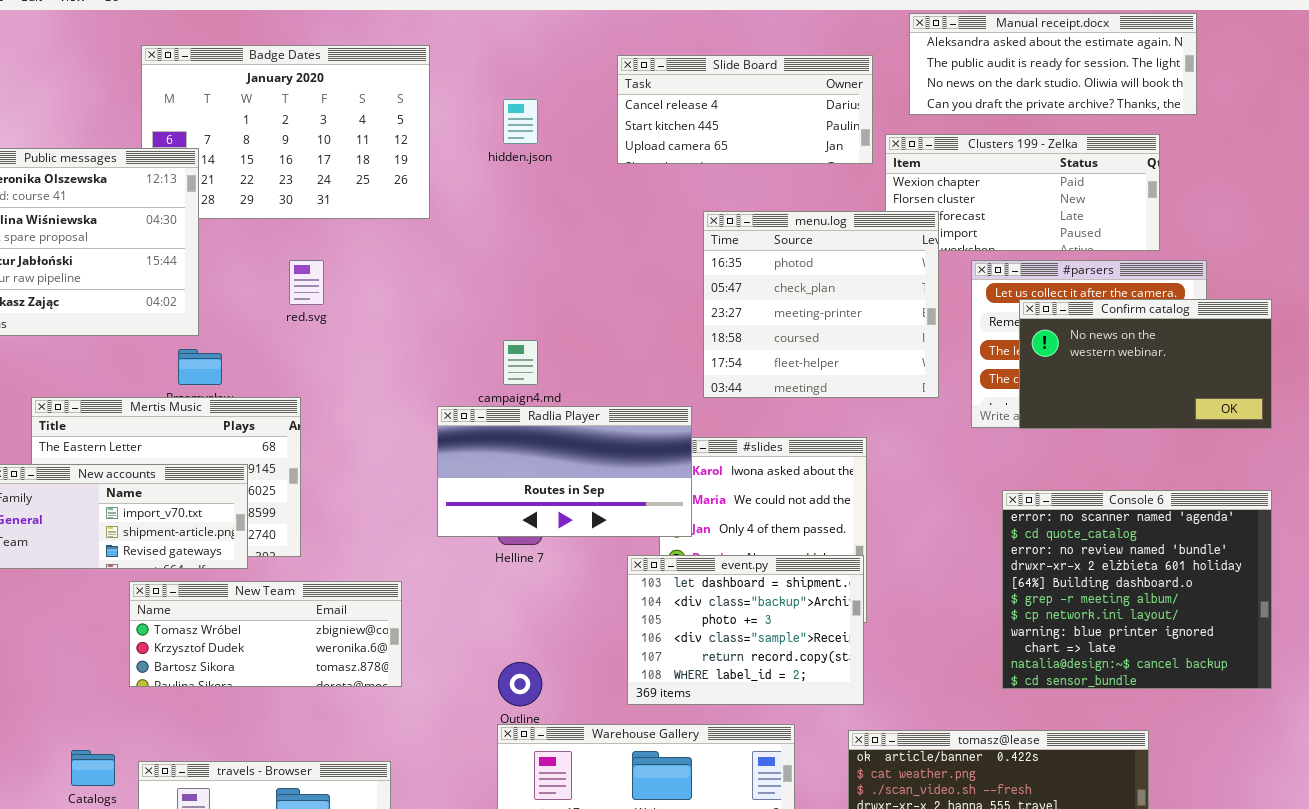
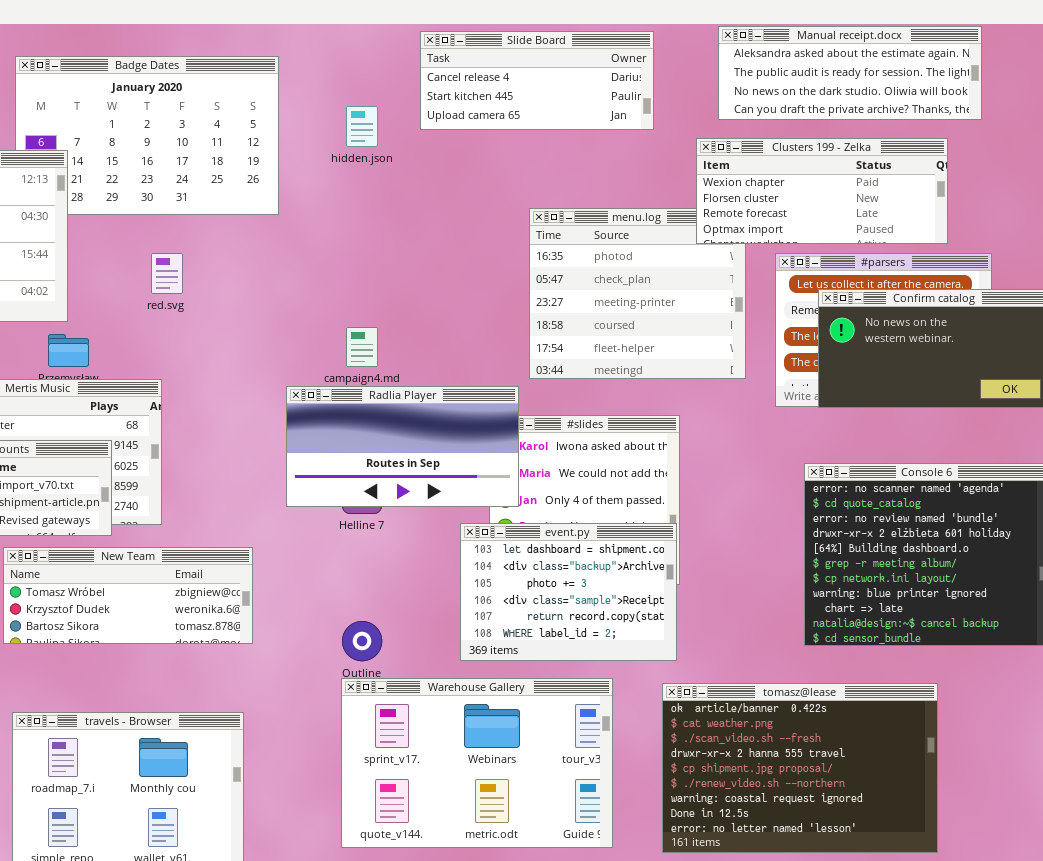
Slide Board: [617,55,873,164] -> [420,31,654,130], moved
Clusters 199 - Zelka: [885,134,1160,251] -> [696,138,948,244], raised

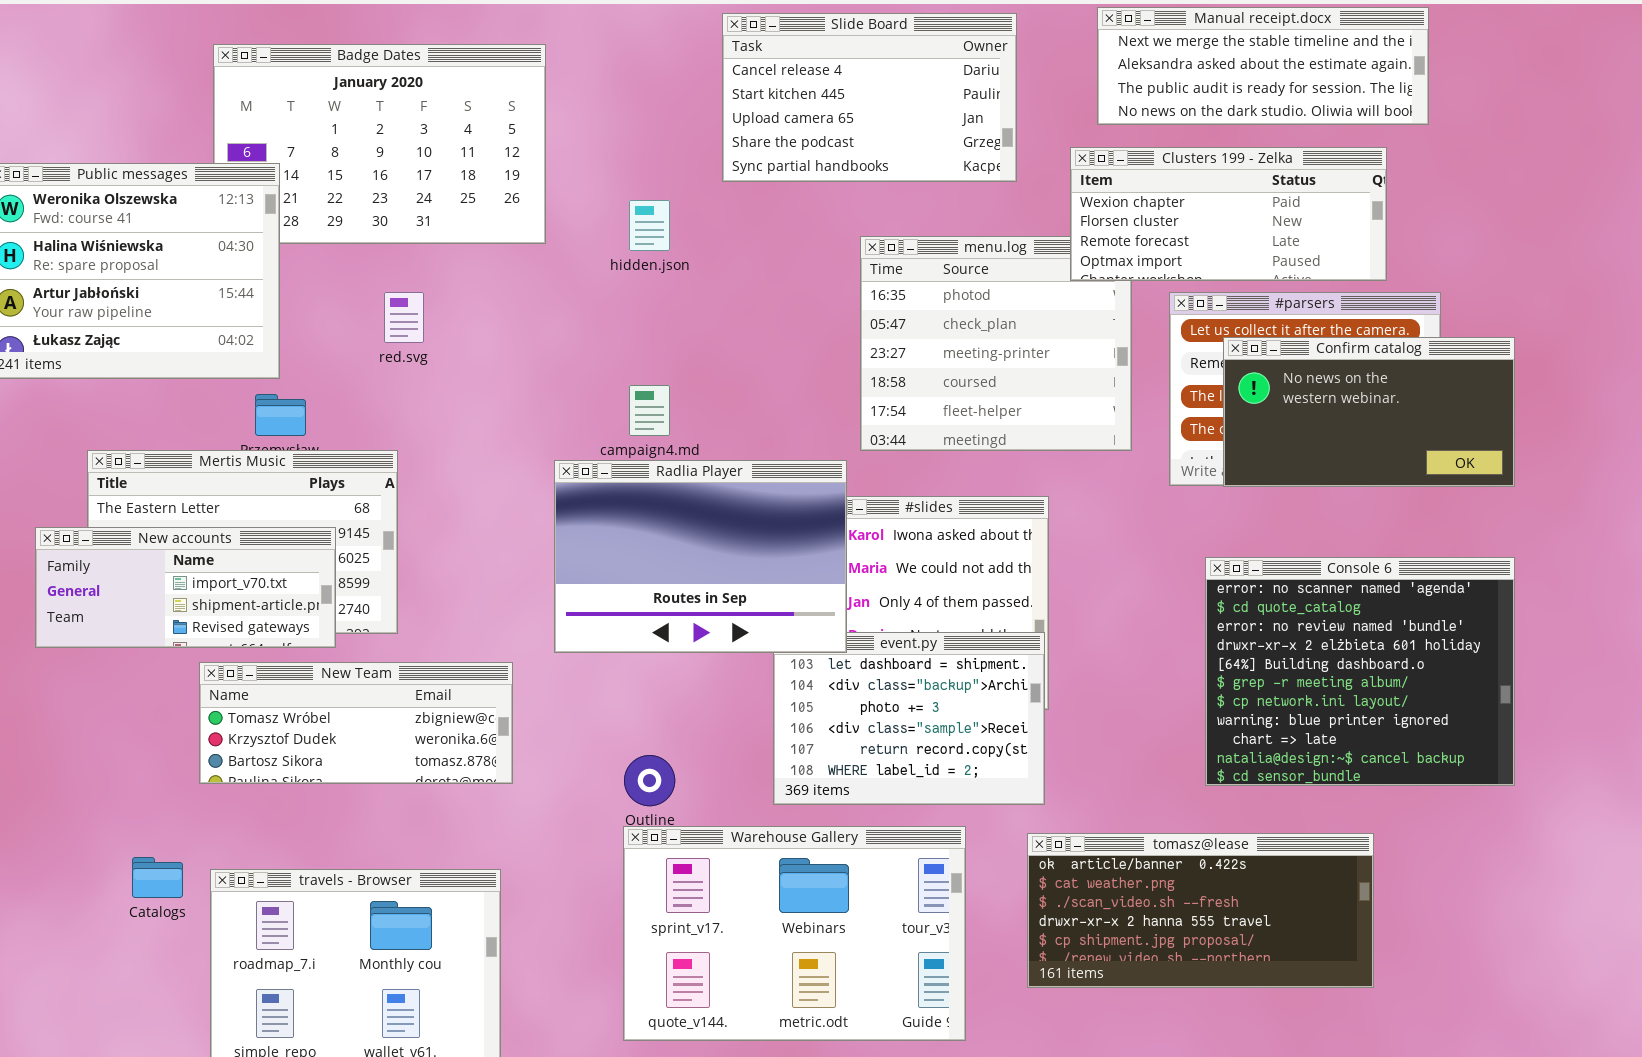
Manual receipt.docx: [718,26,982,120] -> [1097,7,1429,125], scrolled up 1 row
Slide Board: [420,31,654,130] -> [722,13,1017,182], resized
hidden.json: [346,106,378,147] -> [629,200,670,251], moved
Radlia Player: [286,386,519,507] -> [554,460,847,653], resized
tomasz@lease: [662,683,938,853] -> [1027,833,1374,988], resized

